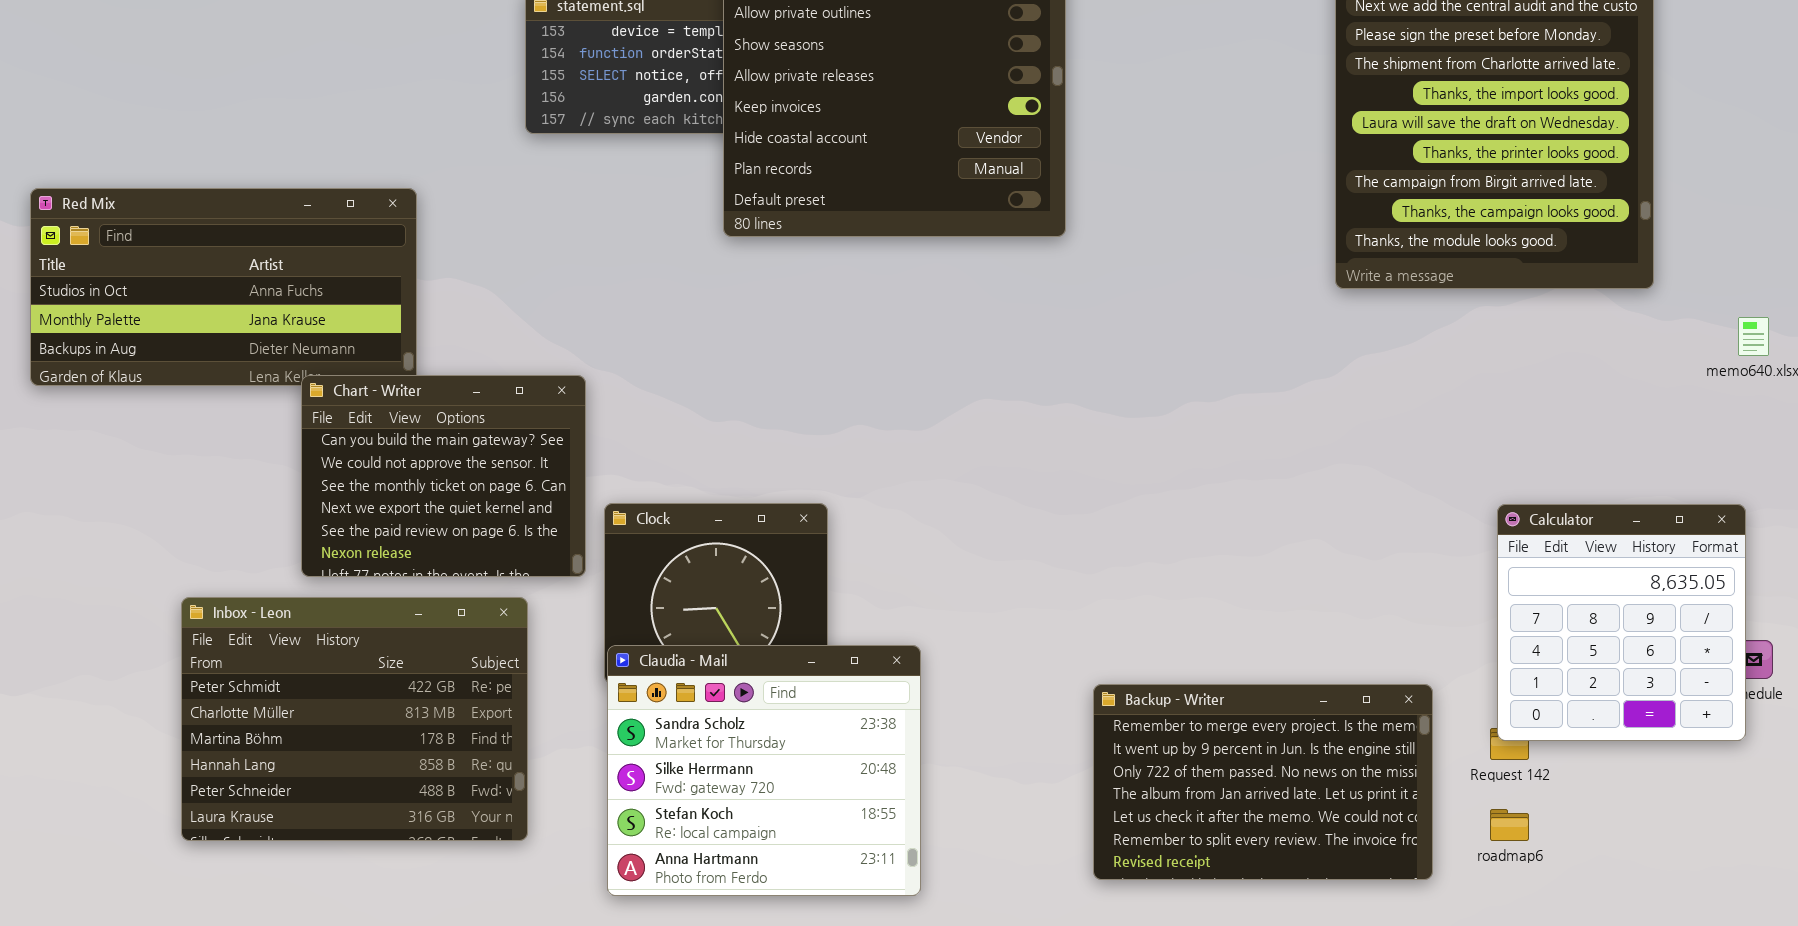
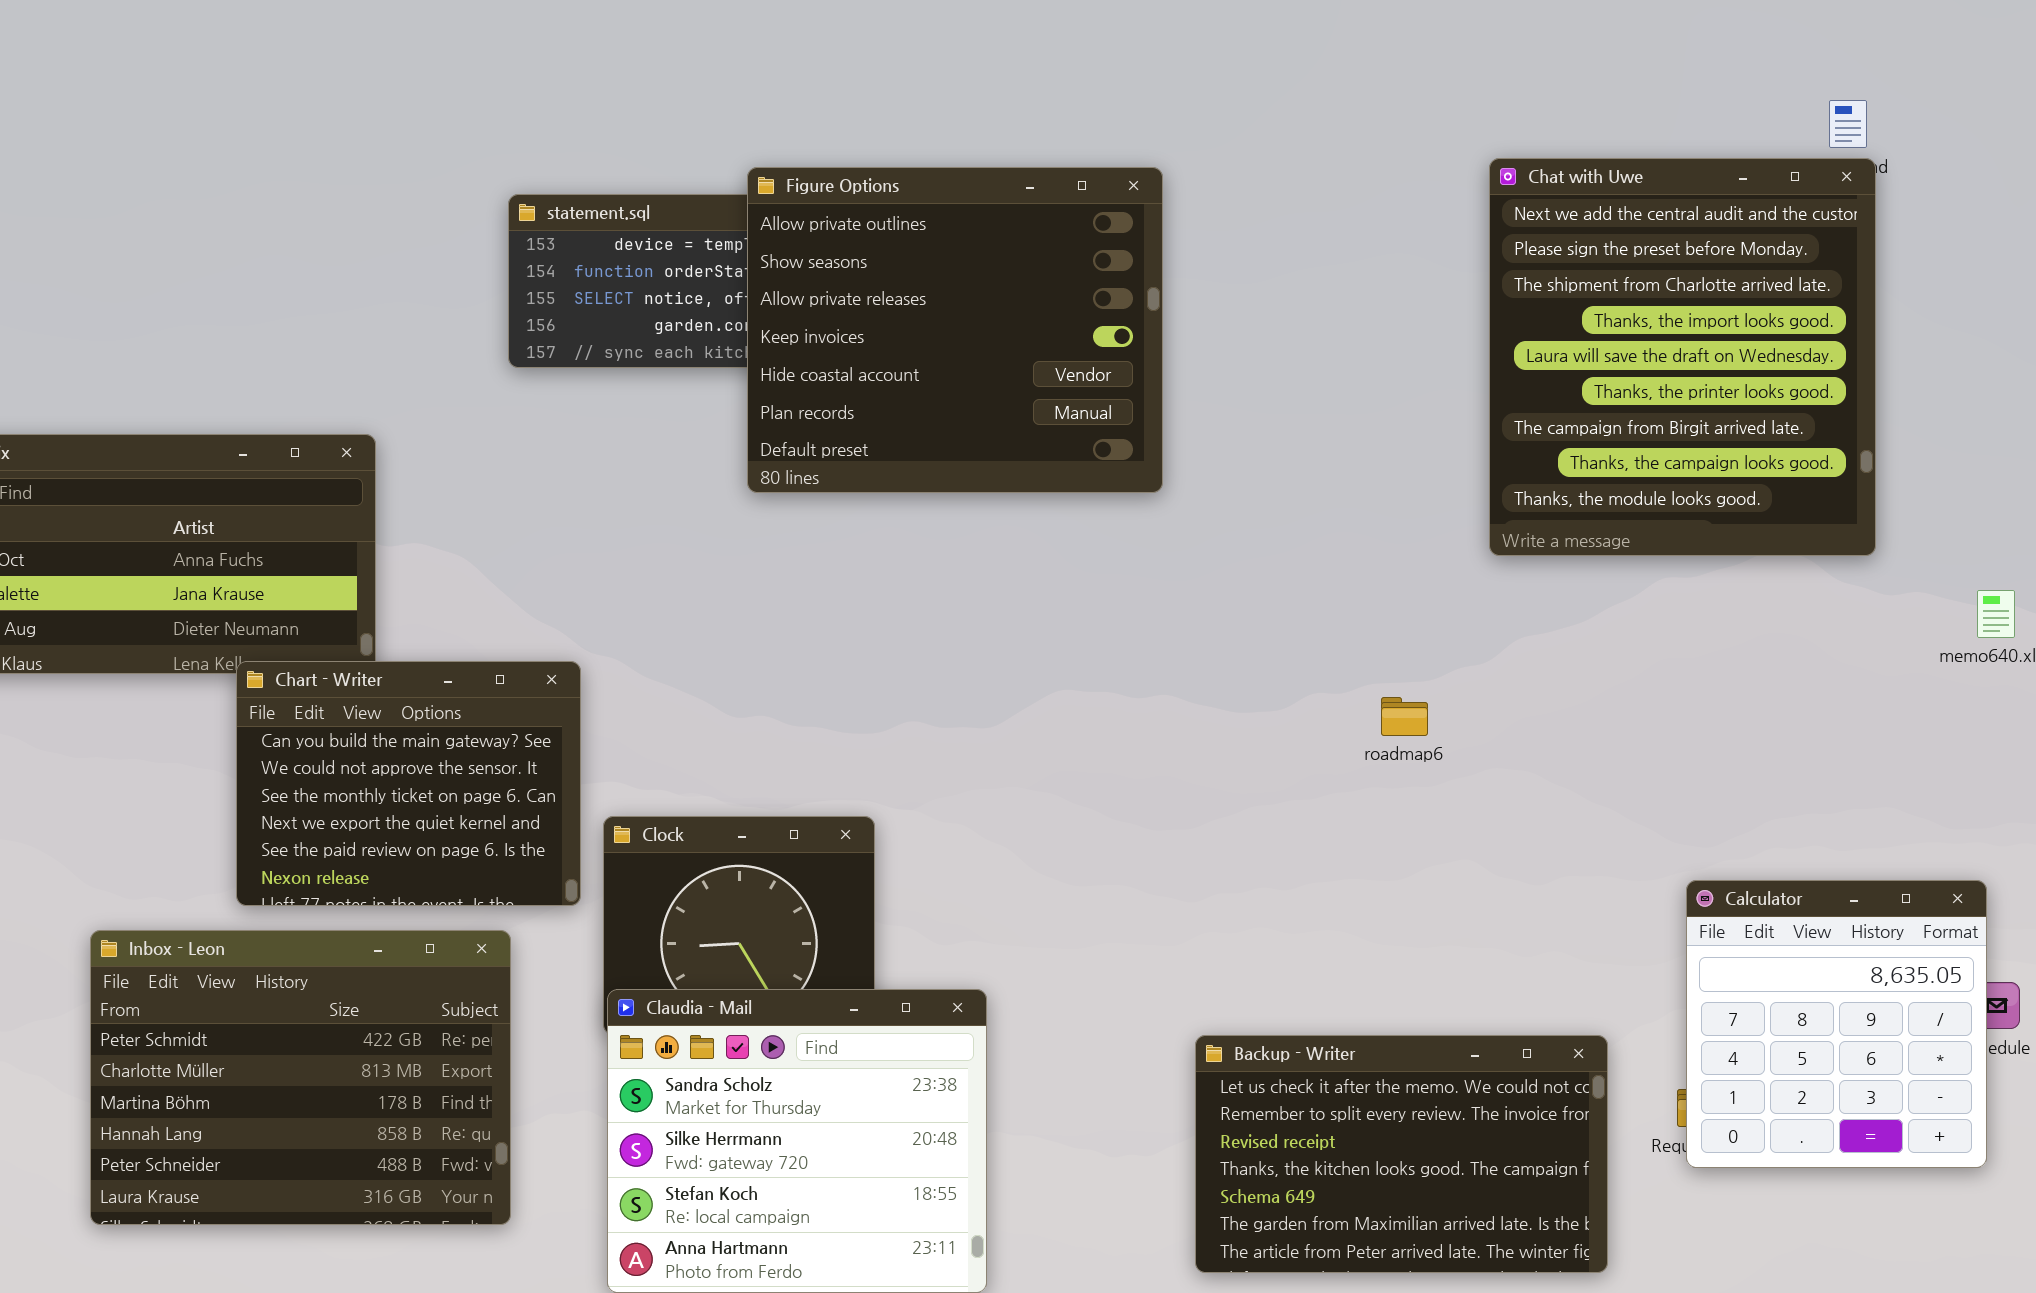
Calculator: [1497,504,1746,741] -> [1686,880,1987,1168], moved
Backup - Writer: [1093,684,1433,880] -> [1195,1035,1608,1273], scrolled down 4 rows
roadmap6: [1490,809,1529,841] -> [1381,697,1428,736], moved

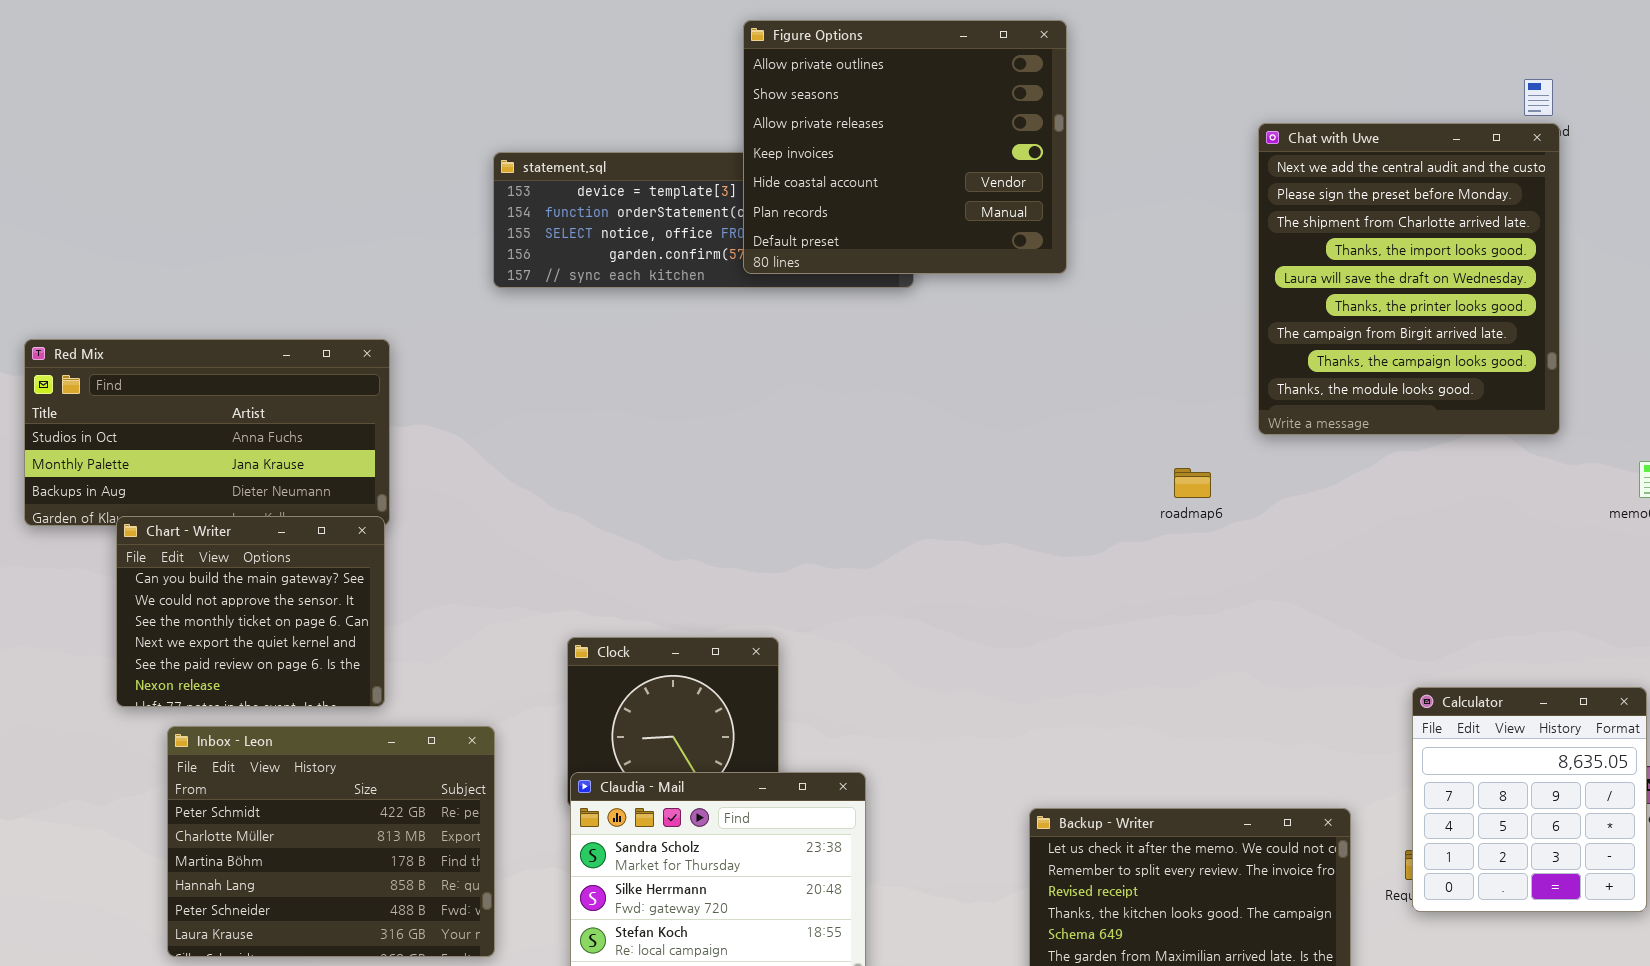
Figure Options: [747,167,1163,493] -> [743,20,1067,274], moved
Chart - Writer: [236,661,581,906] -> [116,516,385,707], moved
roadmap6: [1381,697,1428,736] -> [1174,468,1211,498], moved

